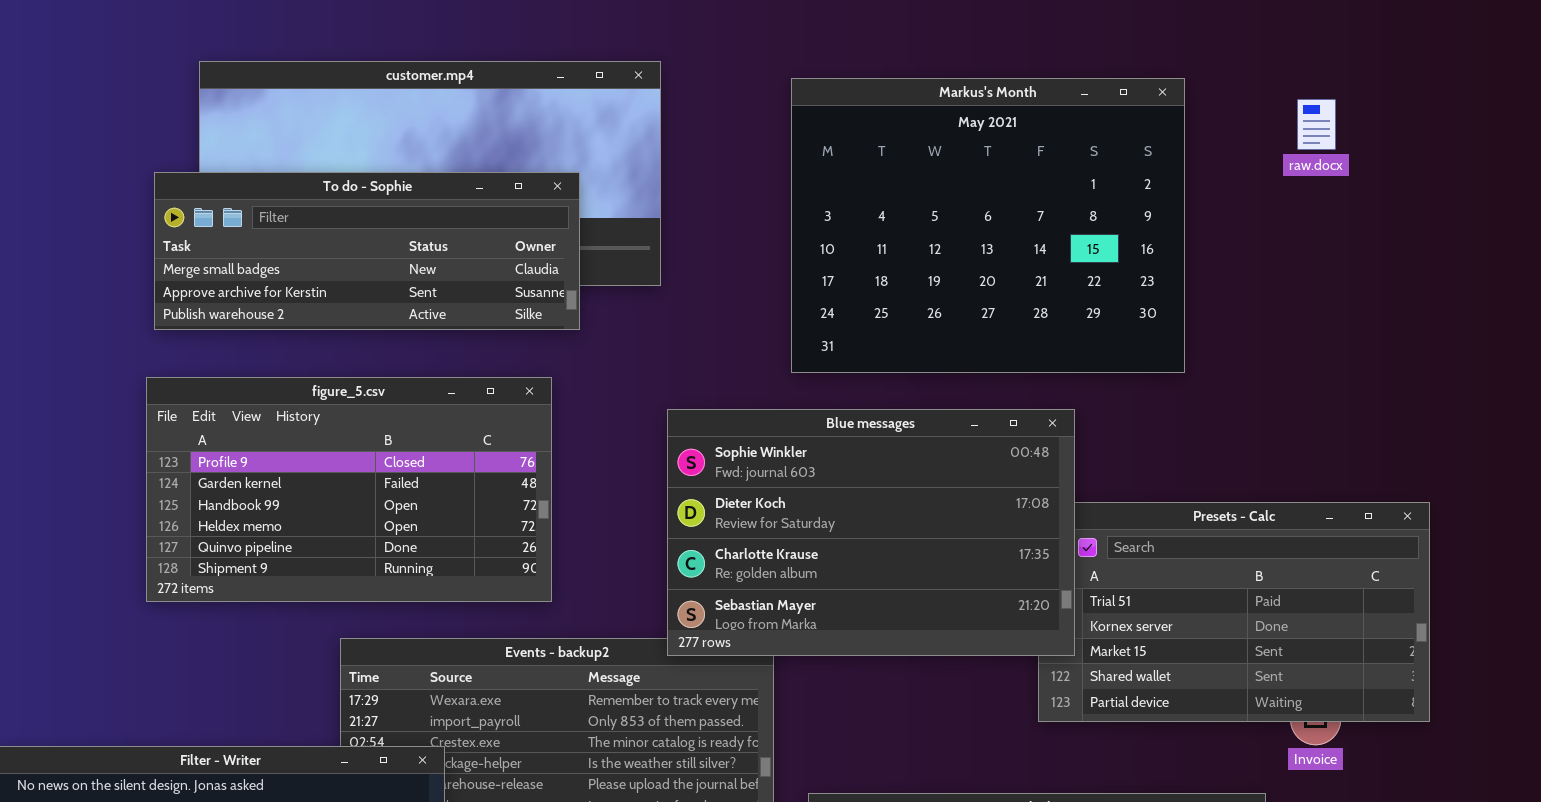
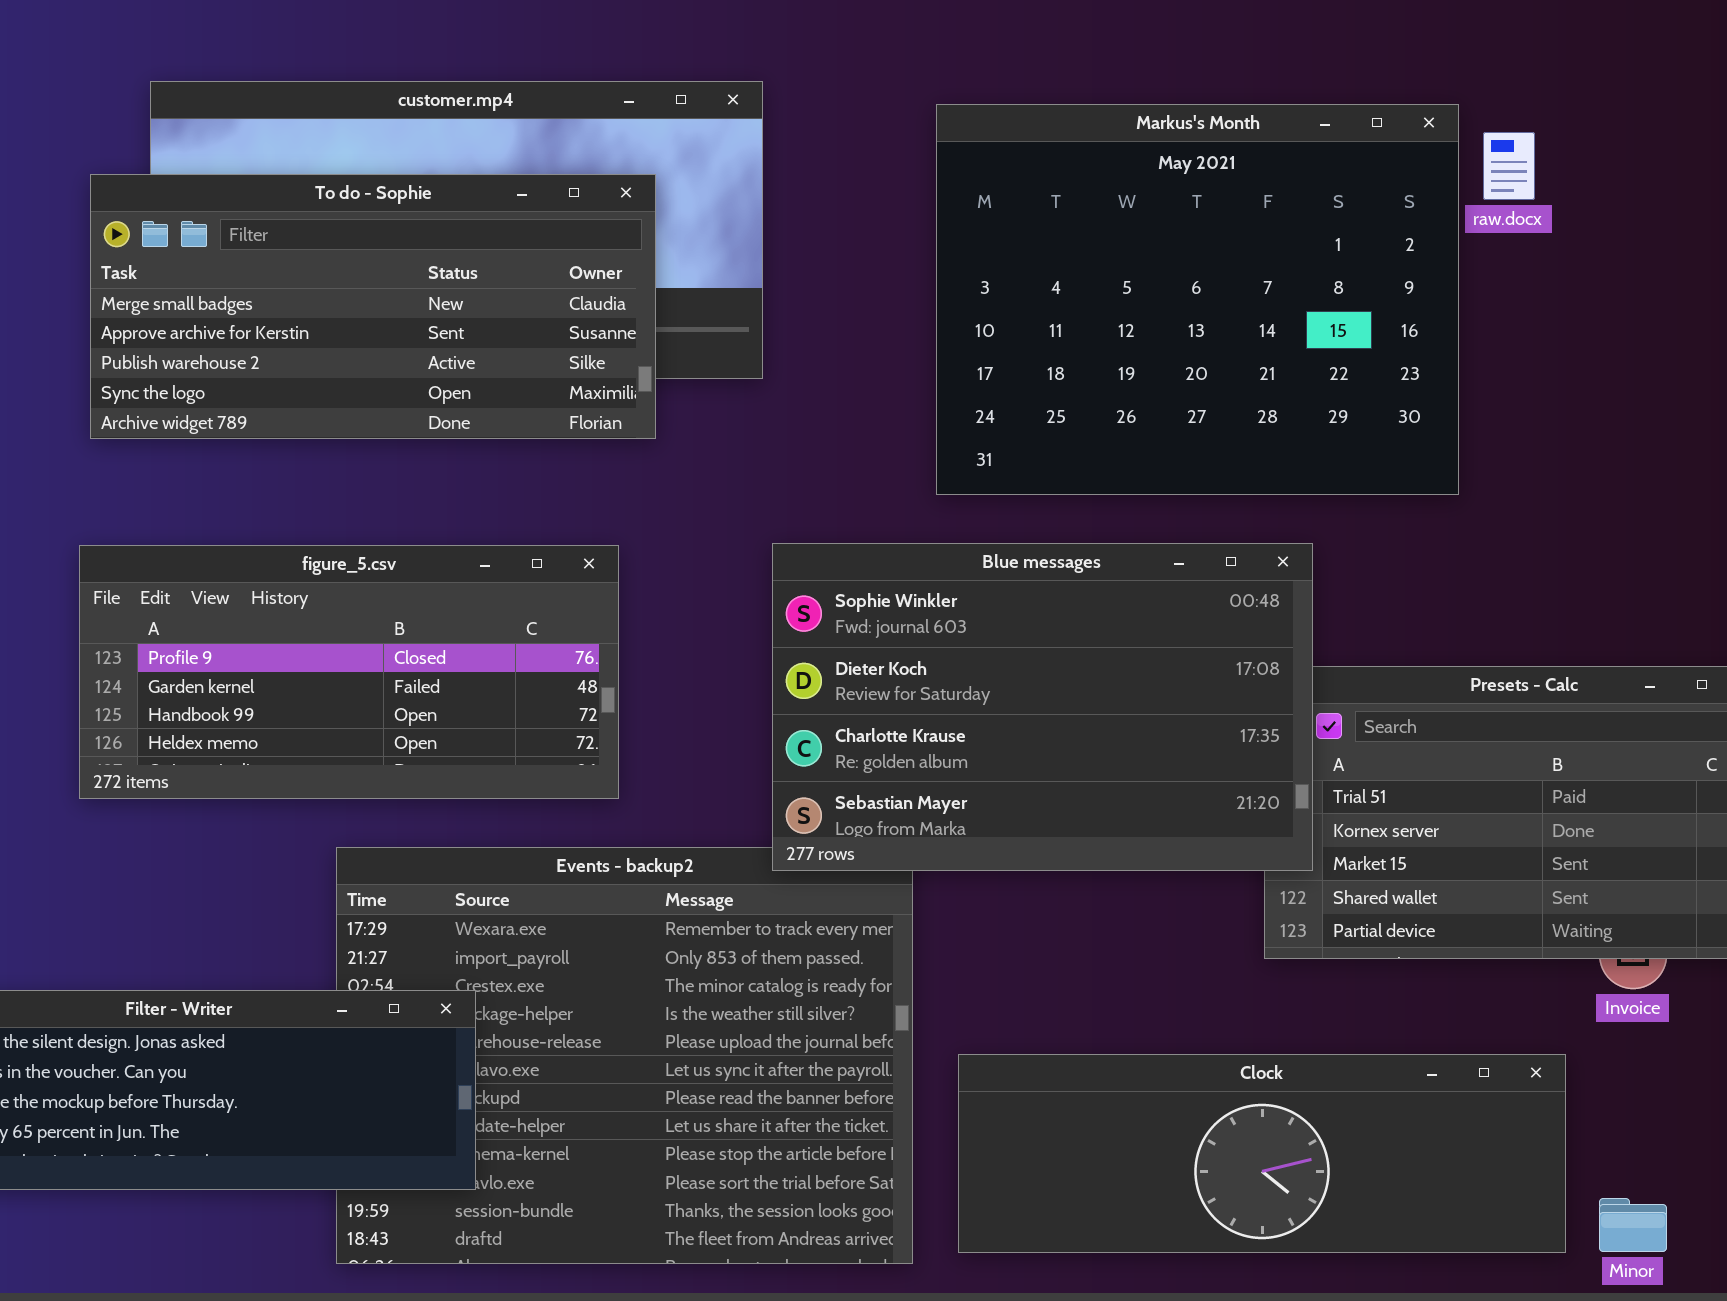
raw.docx: [1297,99,1336,150] -> [1483,132,1535,200], moved
To do - Sophie: [154,172,580,330] -> [90,174,656,439], resized
figure_5.csv: [146,377,552,602] -> [79,545,619,799], resized

